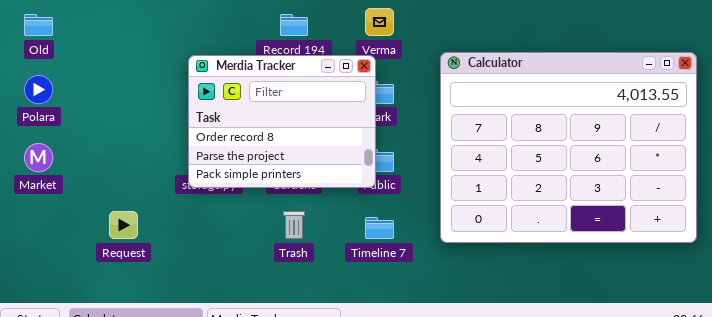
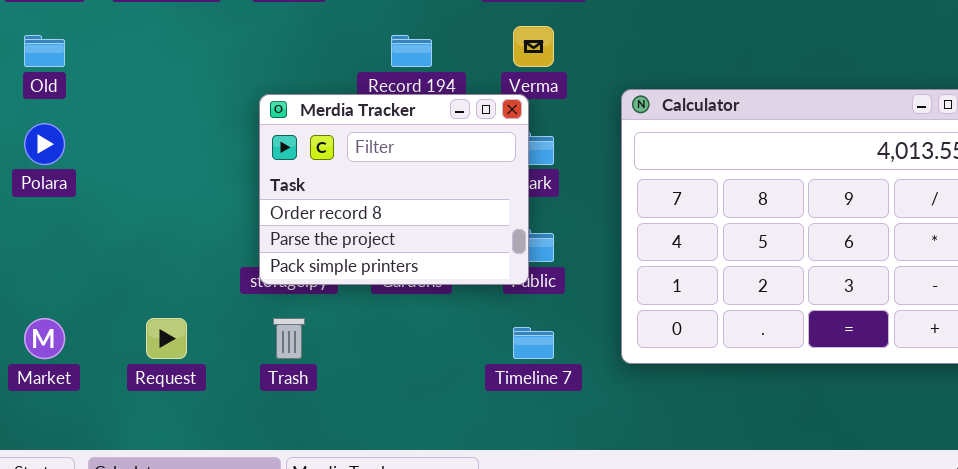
Market: [24,143,53,172] -> [24,318,65,359], moved
Trash: [283,211,305,239] -> [273,318,305,359], moved

